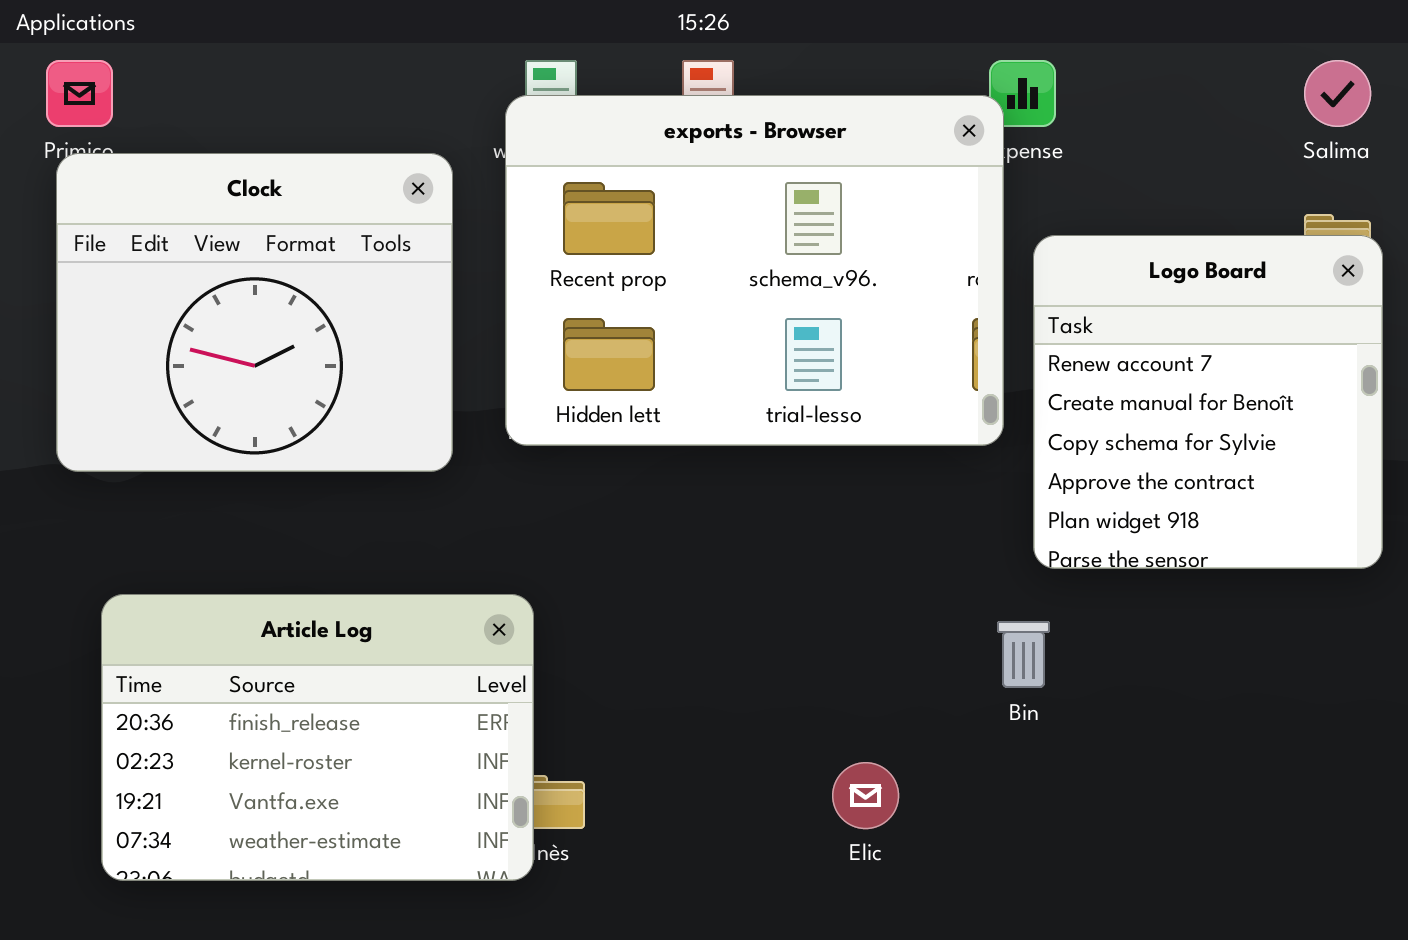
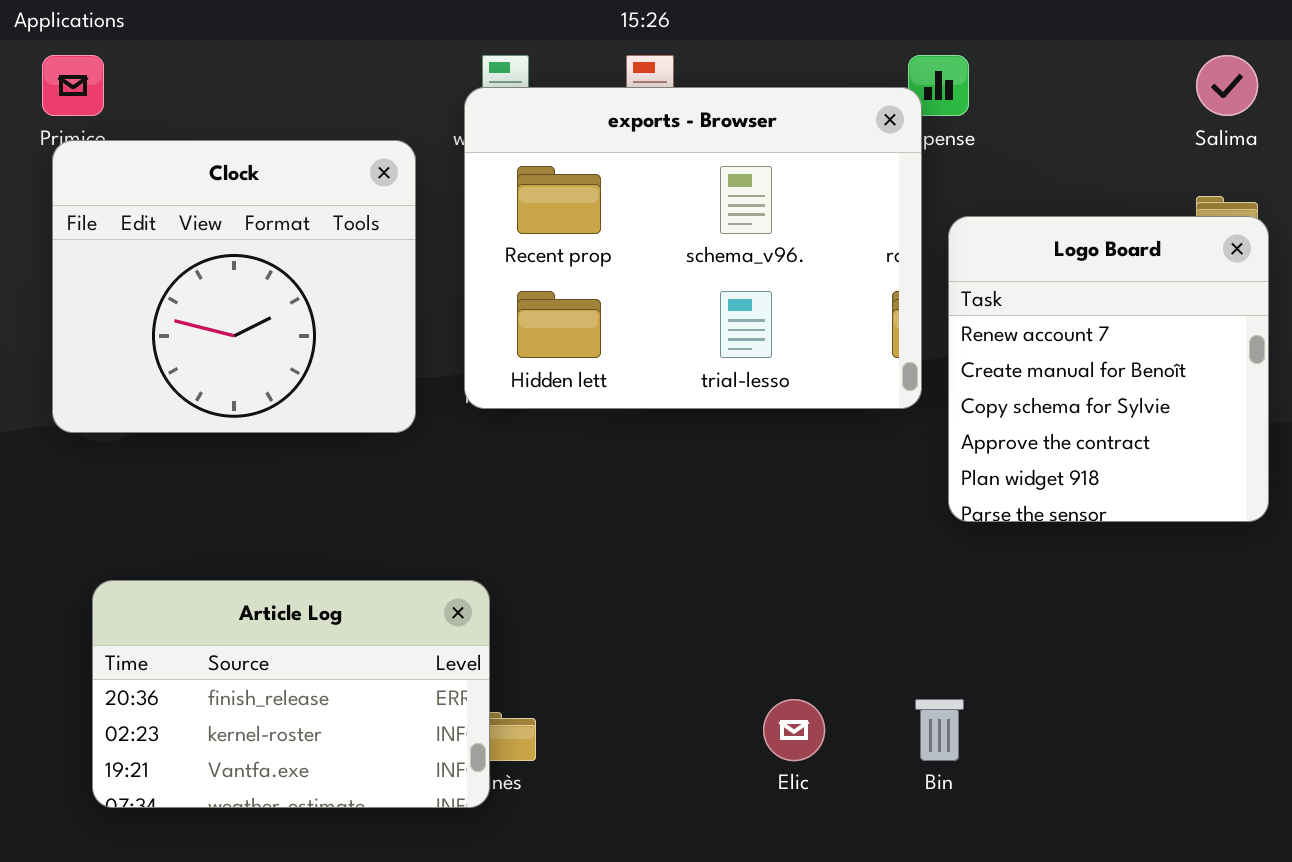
Article Log: [101,594,534,881] -> [92,580,490,808], resized
Bin: [997,621,1050,688] -> [915,699,964,761], moved

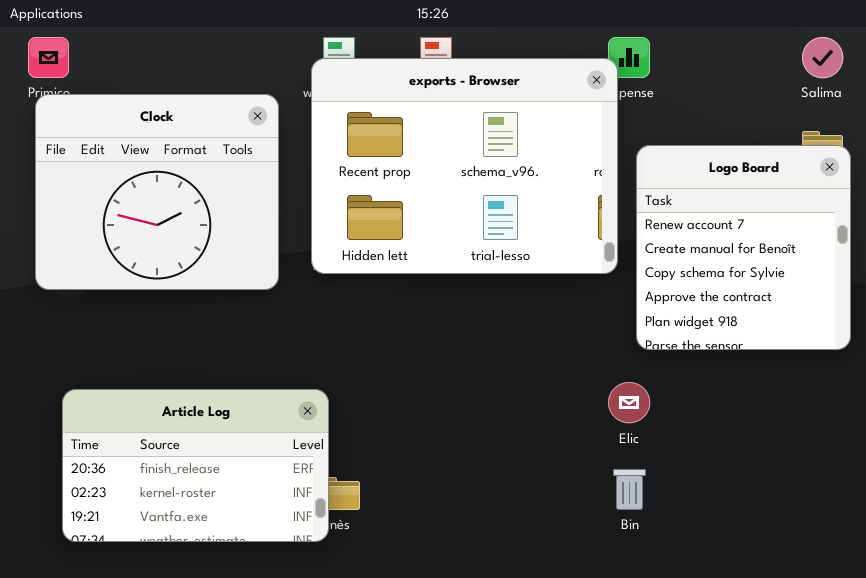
Elic: [763,699,825,761] -> [608,382,650,423], moved

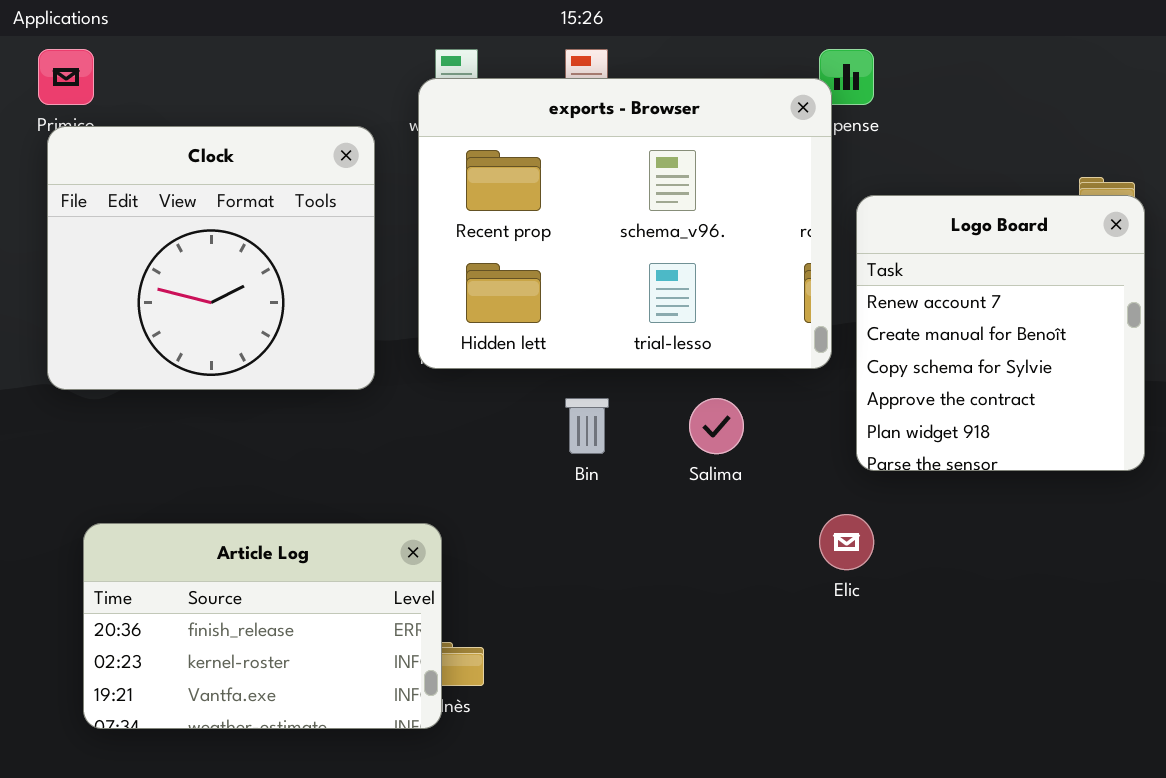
Salima: [802,37,843,78] -> [689,398,744,454], moved
Bin: [613,469,646,510] -> [565,398,609,454], moved

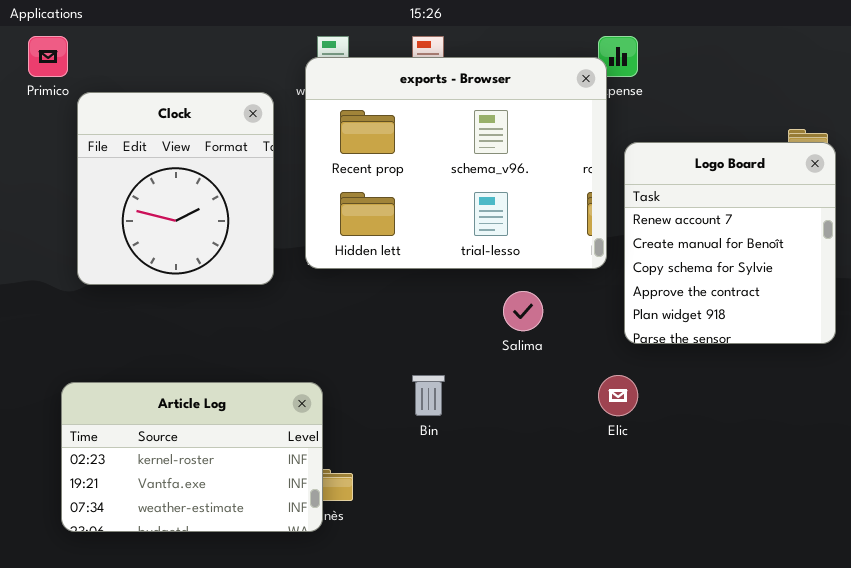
Clock: [47,126,375,390] -> [77,92,274,285], resized
Bin: [565,398,609,454] -> [412,375,445,416], moved
Article Log: [83,523,442,729] -> [61,382,323,532], scrolled down 1 row

